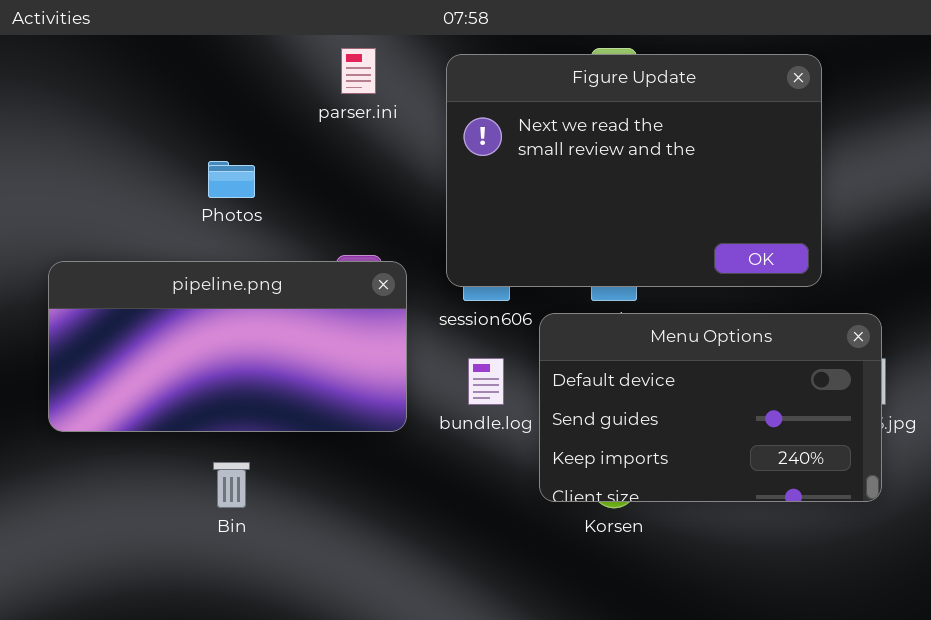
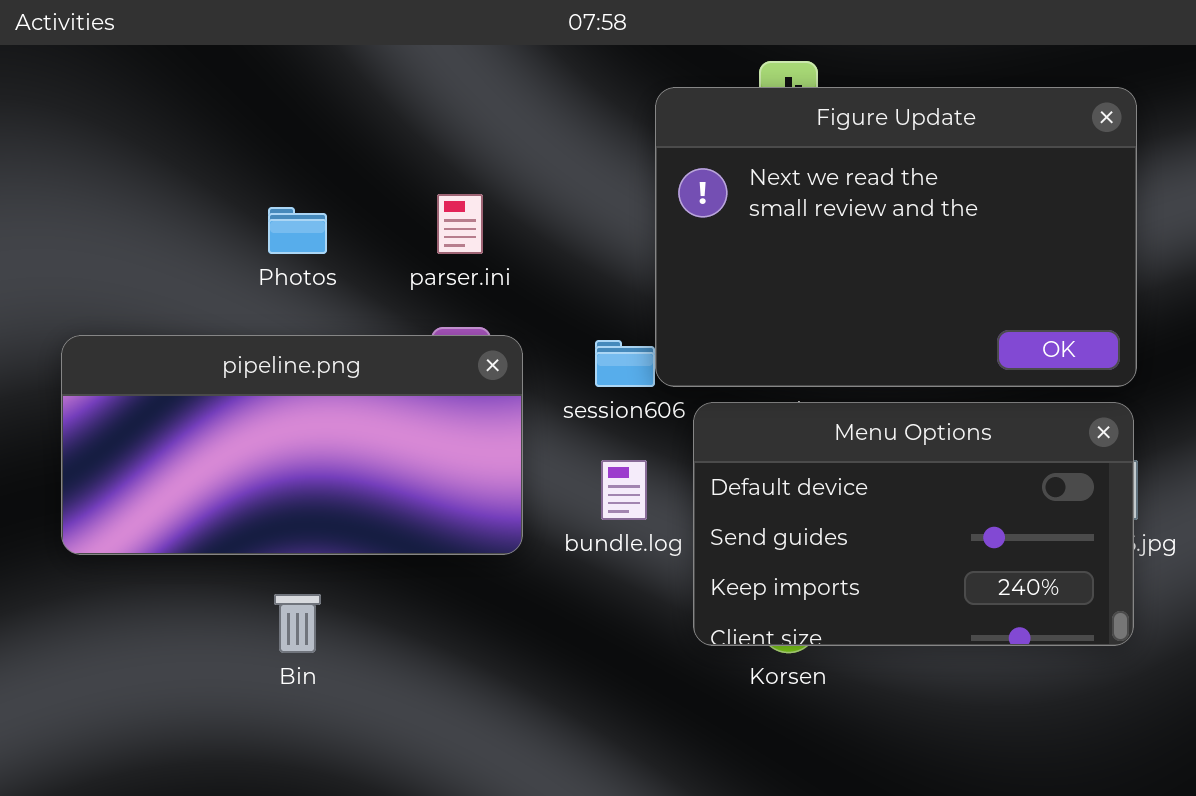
parser.ini: [341,48,376,94] -> [437,194,483,254], moved
Figure Update: [446,54,822,287] -> [655,87,1137,387], moved

